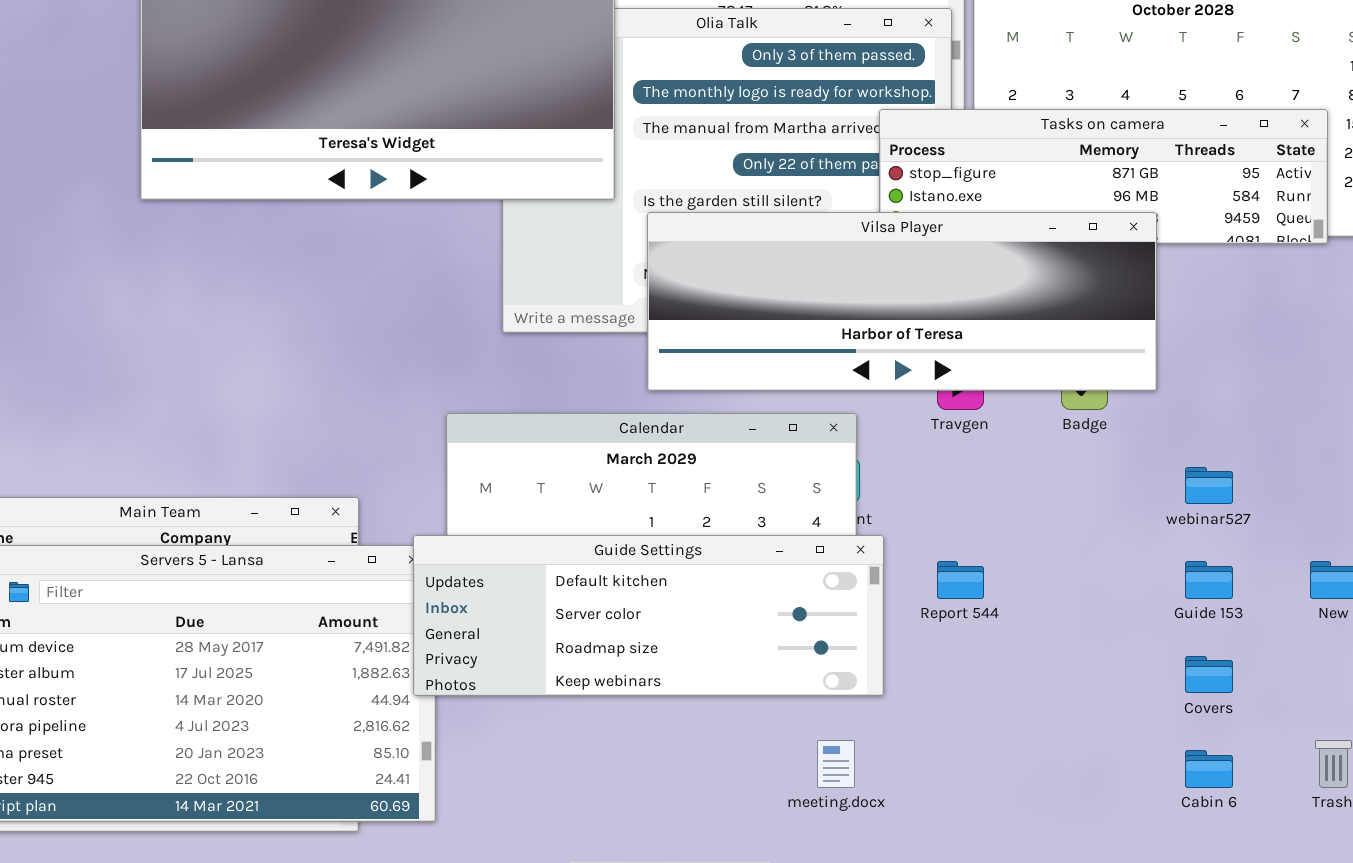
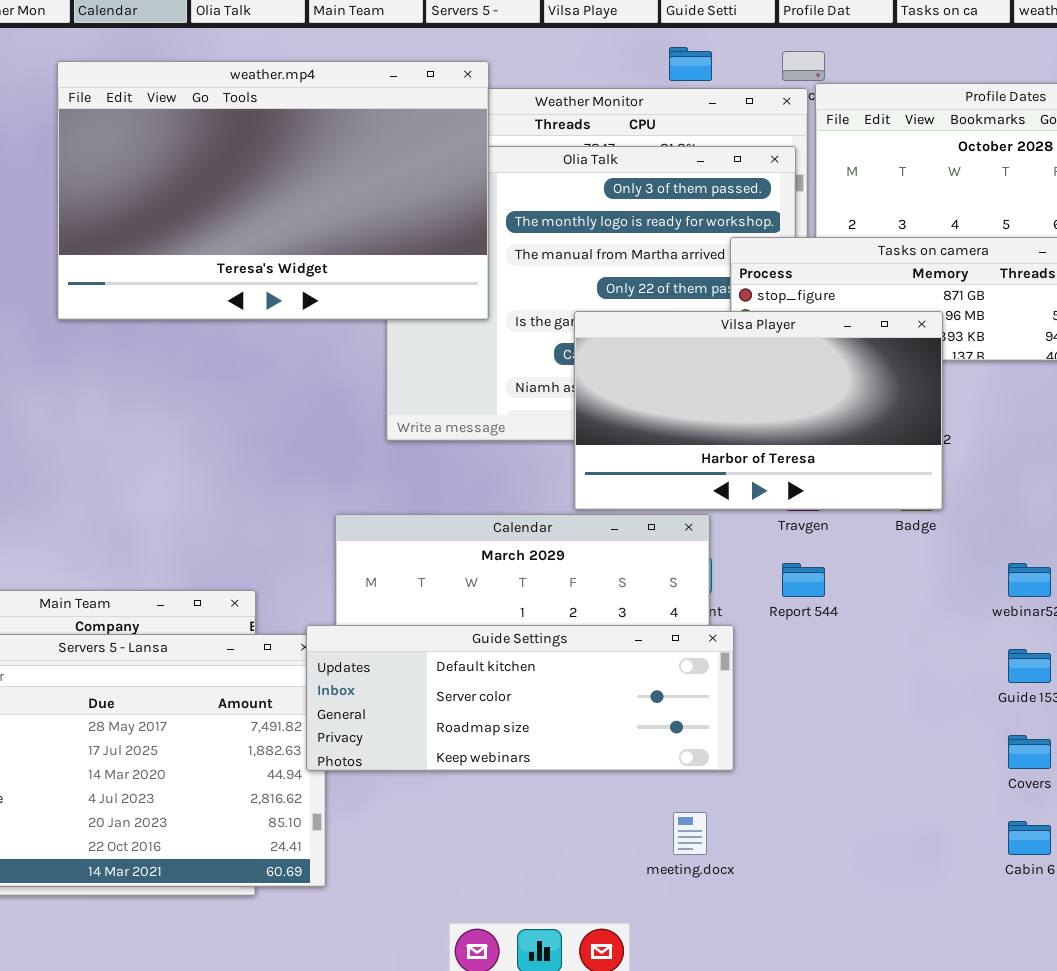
Vilsa Player: [647,212,1157,391] -> [574,311,943,510], moved, resized
Report 544: [937,561,984,599] -> [782,563,825,597], moved

